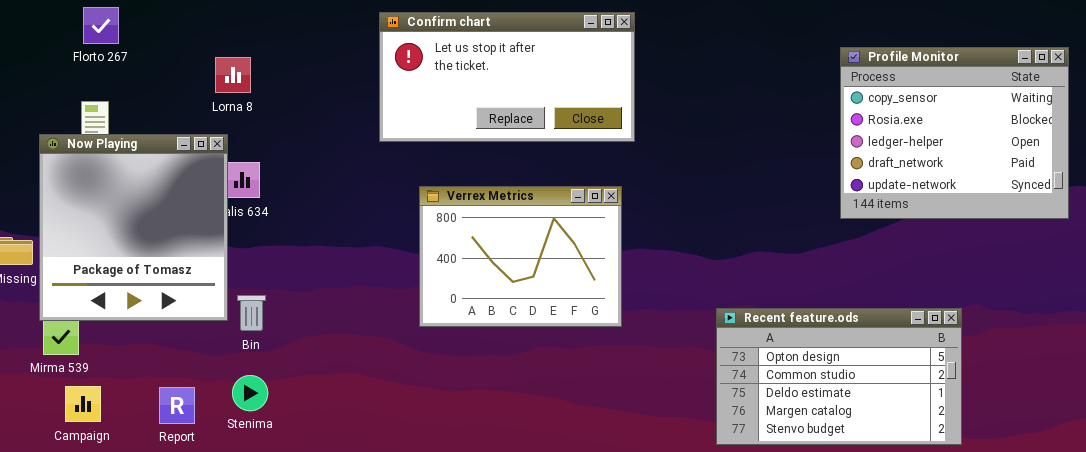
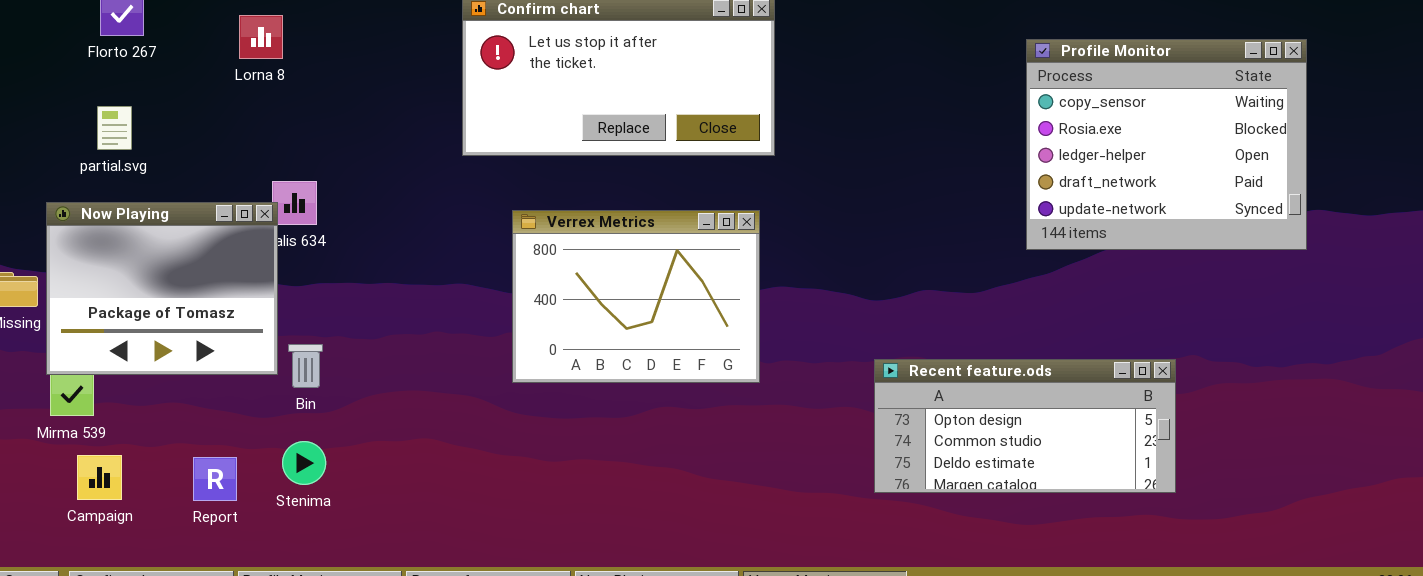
Lorna 8: [215,57,251,93] -> [239,15,283,59], moved
Now Playing: [39,134,228,321] -> [46,202,278,375], resized
Recent feature.ods: [716,308,962,445] -> [874,359,1176,493], resized

